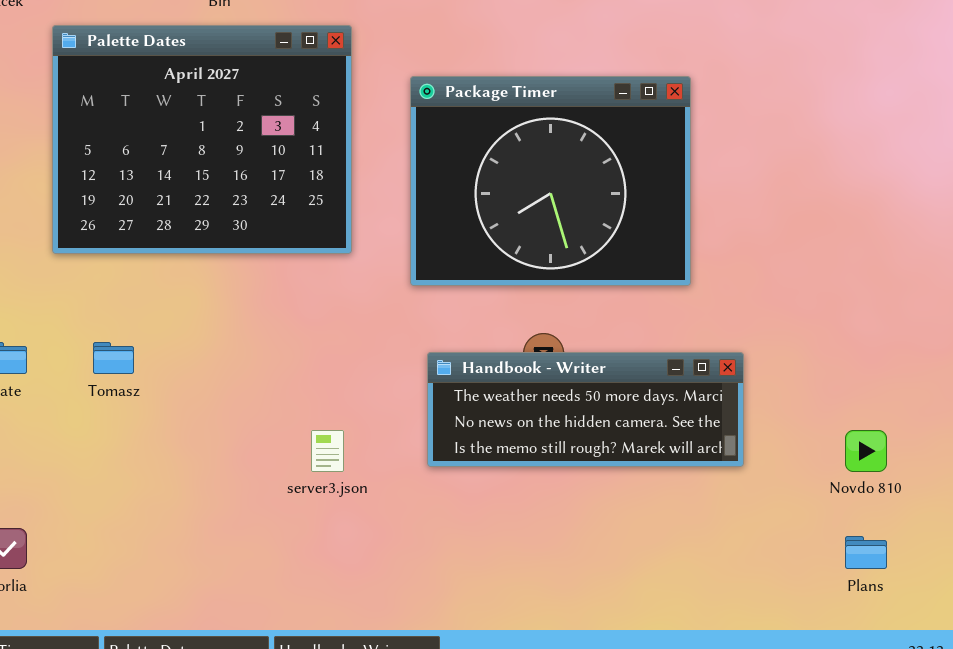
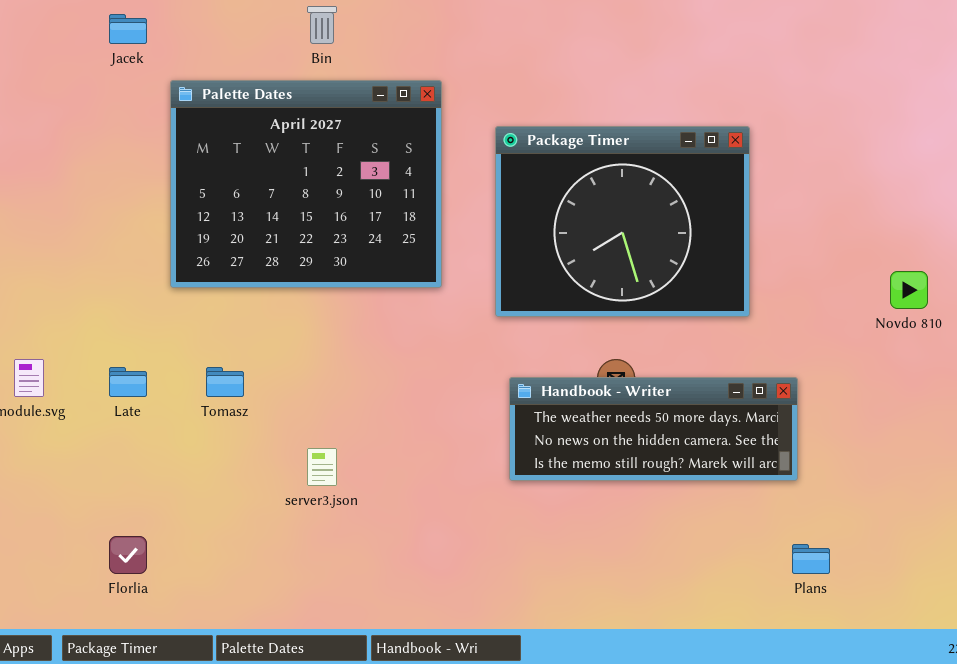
server3.json: [311,430,344,472] -> [307,448,337,486], moved
Novdo 810: [845,430,887,472] -> [890,271,928,309], moved
Plans: [845,536,887,569] -> [792,544,830,574], moved

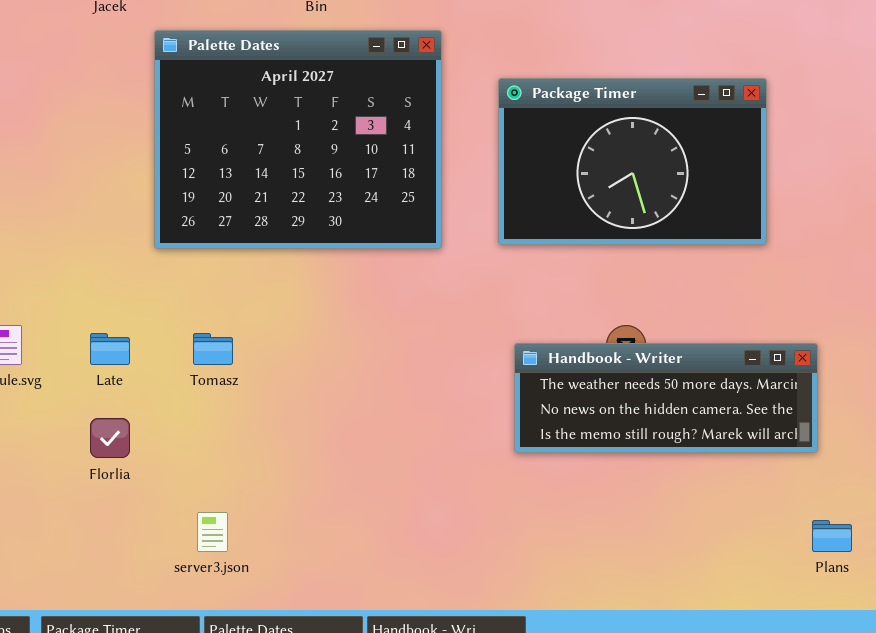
Package Timer: [495,126,750,317] -> [498,78,767,245], resized
server3.json: [307,448,337,486] -> [197,512,228,552], moved
Florlia: [109,536,147,574] -> [90,418,130,458], moved

